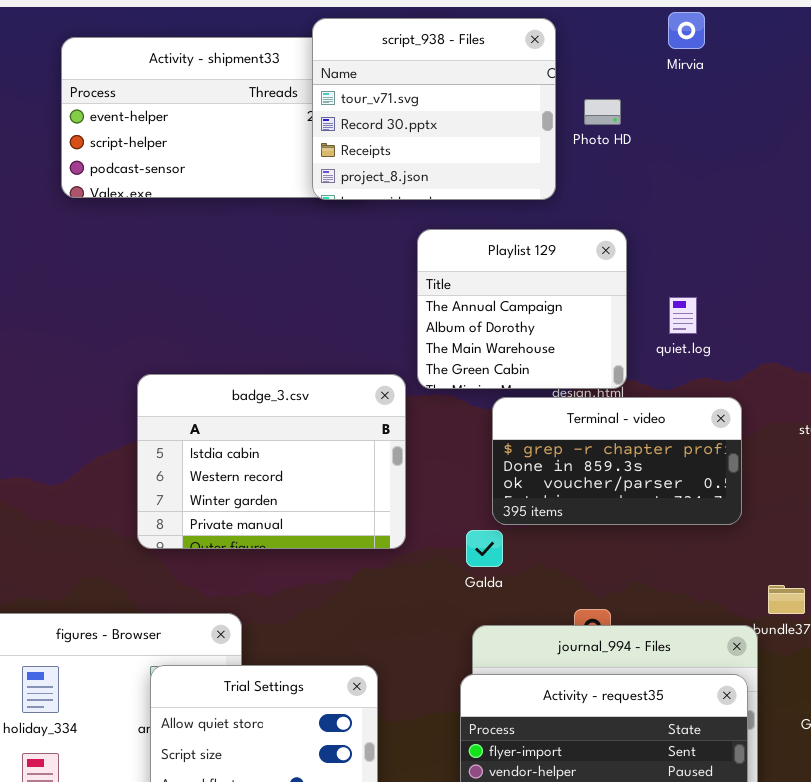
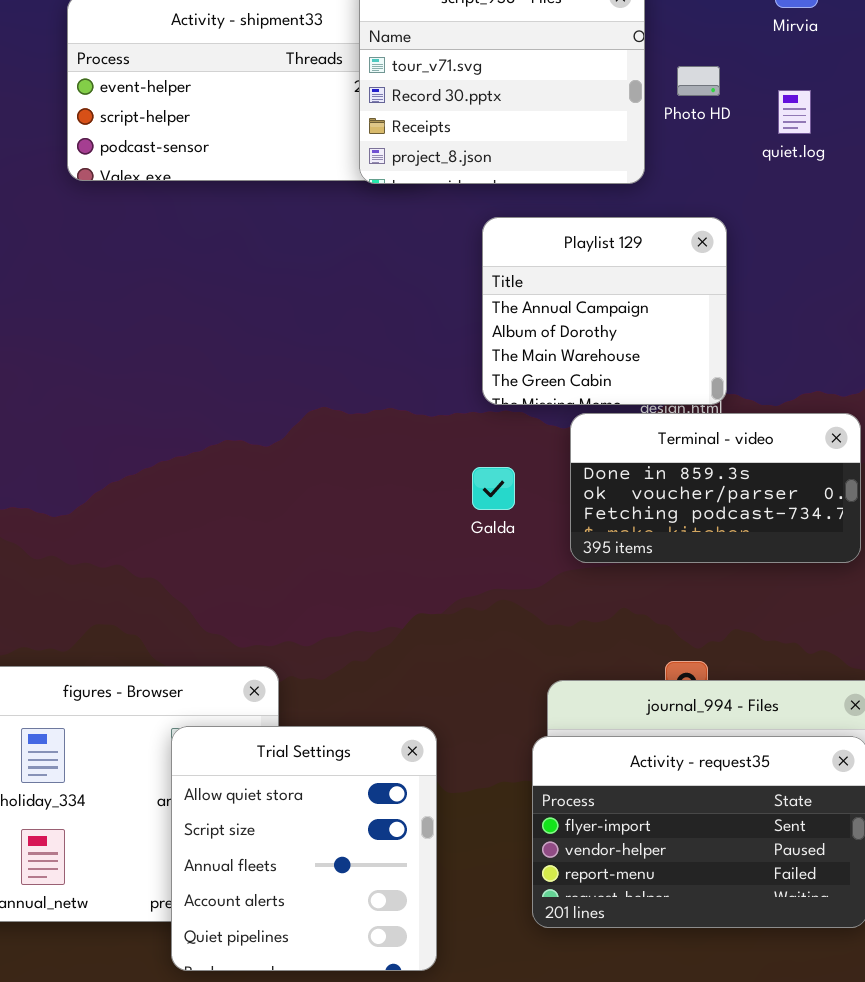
quiet.log: [669,297,697,334] -> [778,90,811,134], moved
badge_3.csv: [137,374,406,549] -> none, closed
Terminal - video: [492,397,742,525] -> [570,413,861,563], scrolled down 1 row
Galda: [466,530,503,567] -> [472,467,515,510], moved

